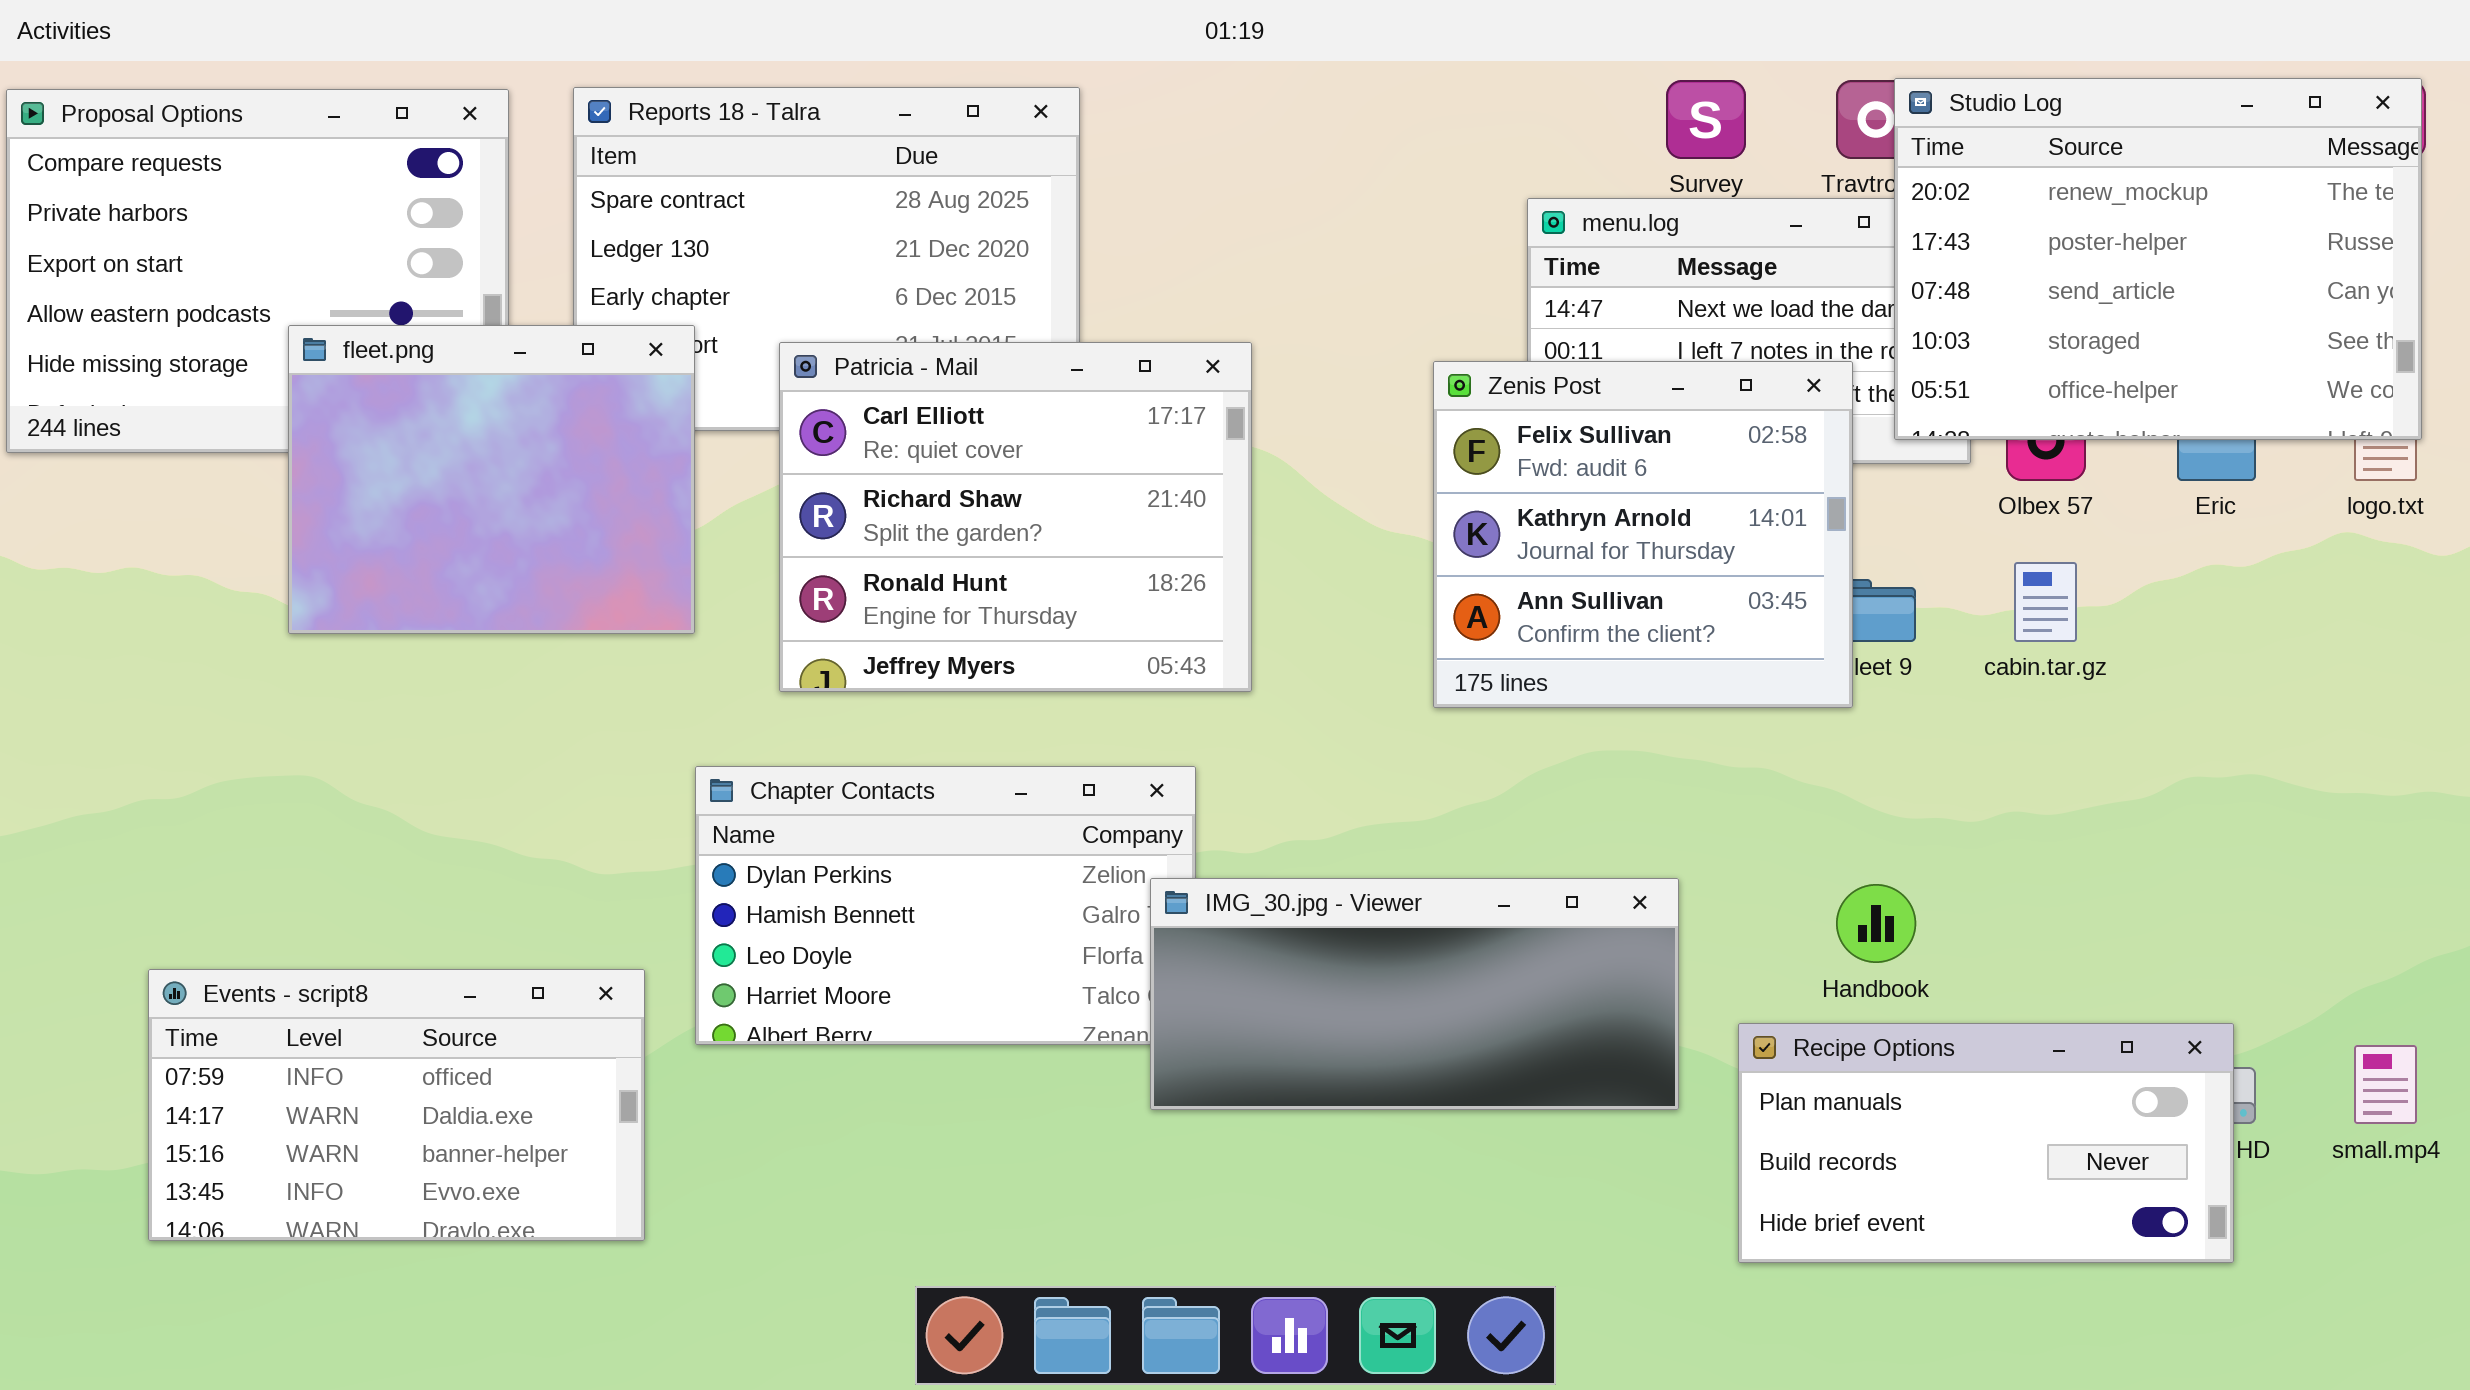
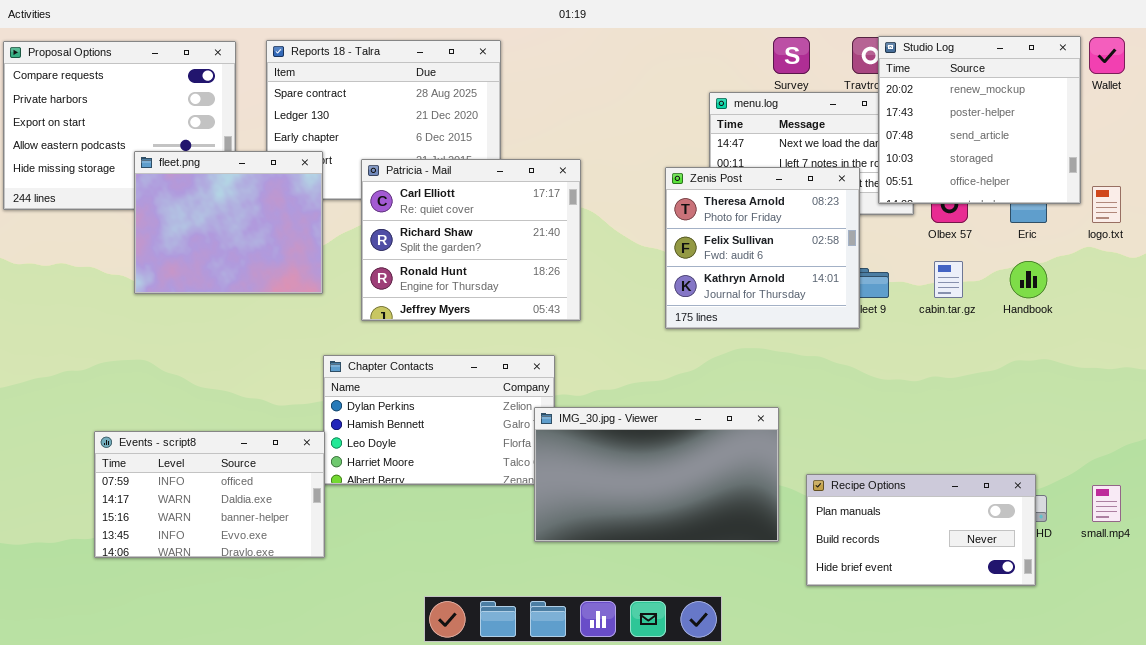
Studio Log: [1894,78,2422,440] -> [878,36,1081,204], resized
Zenis Post: [1433,361,1853,708] -> [665,167,860,329], scrolled up 1 row
IMG_30.jpg - Viewer: [1150,878,1679,1110] -> [534,407,779,542], resized
Handbook: [1836,884,1916,963] -> [1010,261,1047,298], moved
Events - script8: [148,969,645,1241] -> [94,431,325,558], moved

